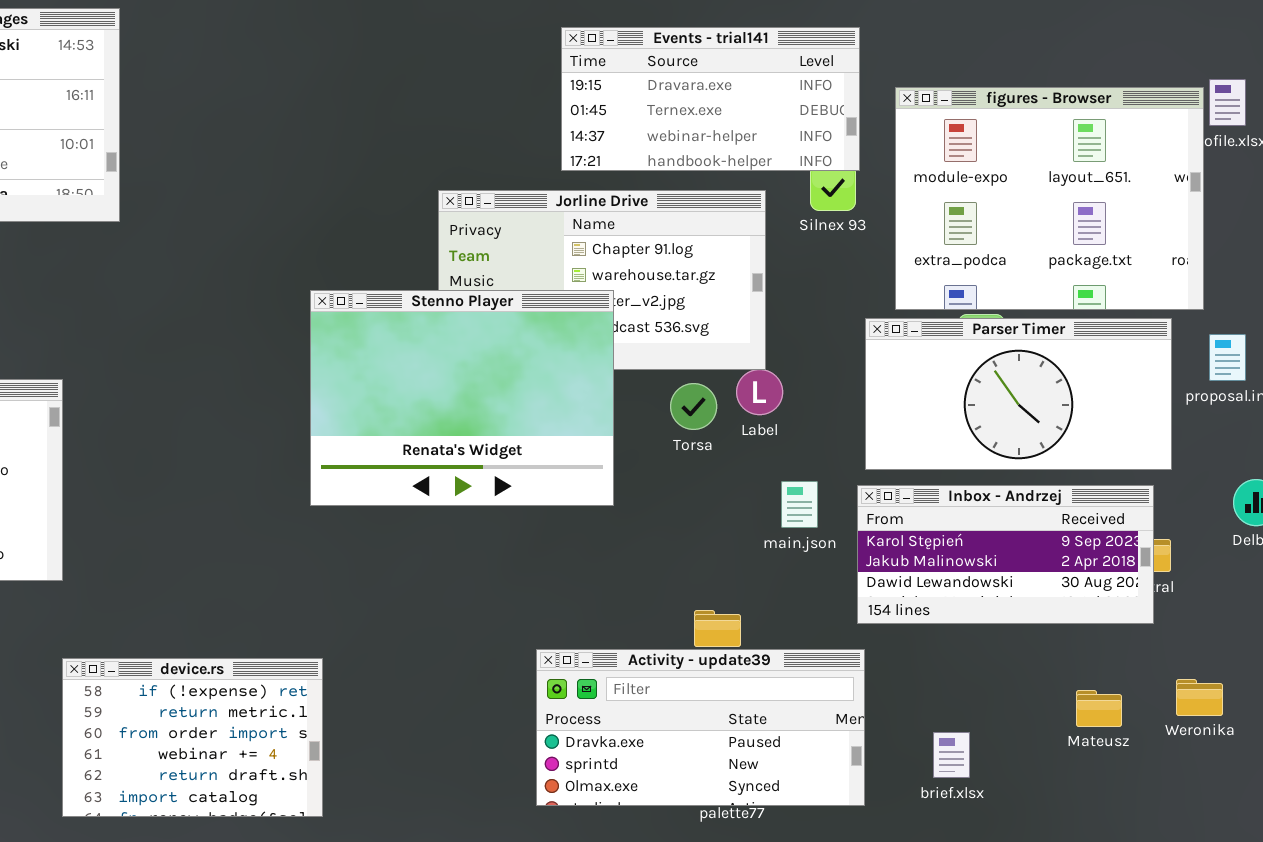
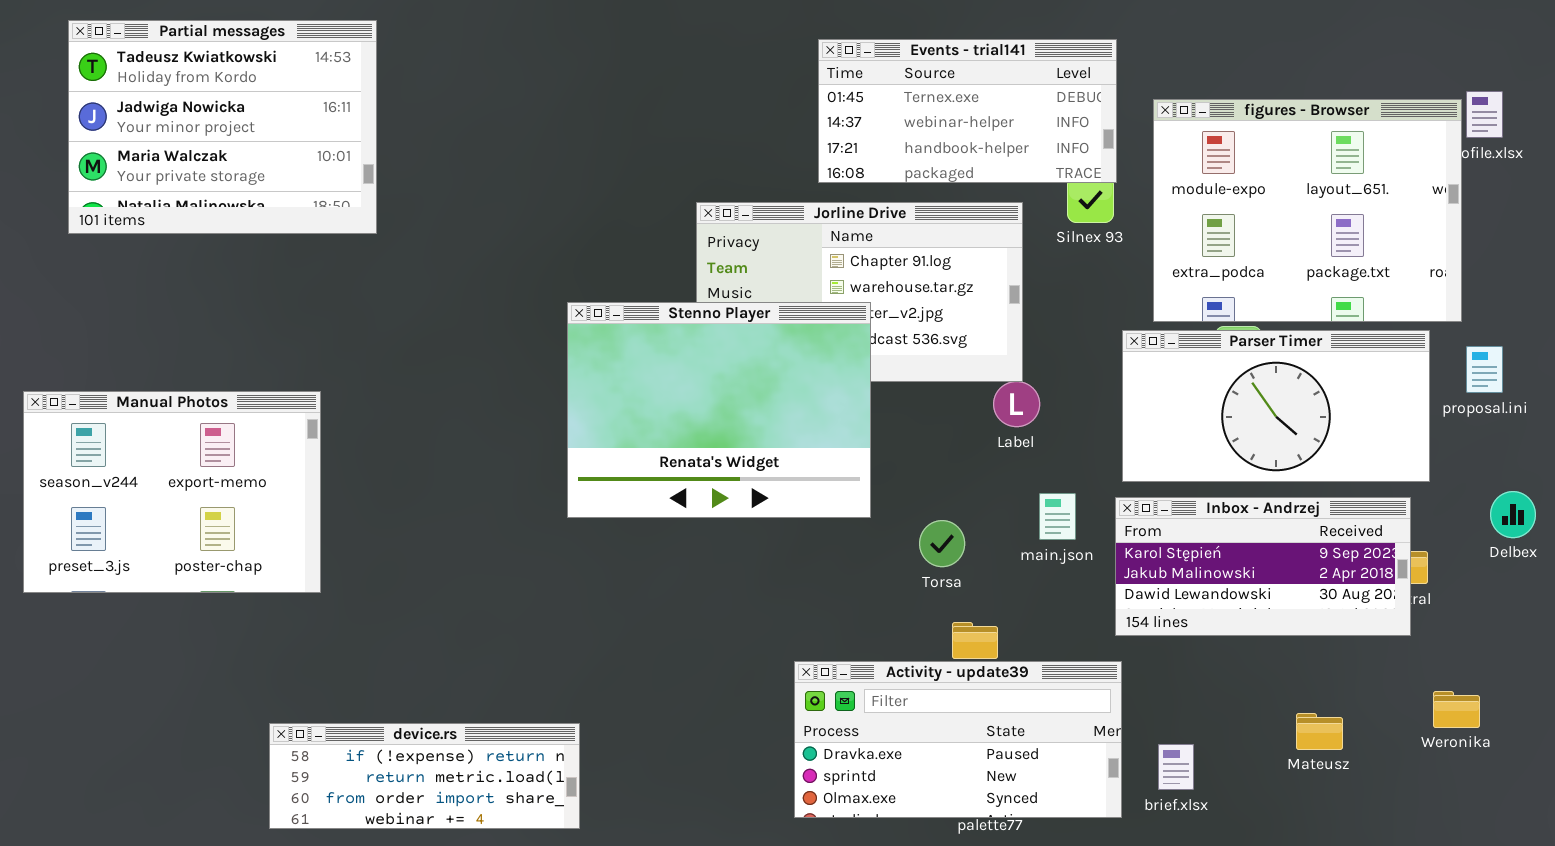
Events - trial141: [561,27,860,171] -> [818,39,1117,183], scrolled down 1 row
Torsa: [670,383,717,430] -> [919,520,965,567], moved
device.rs: [62,658,323,817] -> [269,723,580,829], resized
Mateusz: [1076,690,1122,727] -> [1296,713,1343,750], moved
brief.xlsx: [933,732,970,778] -> [1158,744,1194,790], moved

